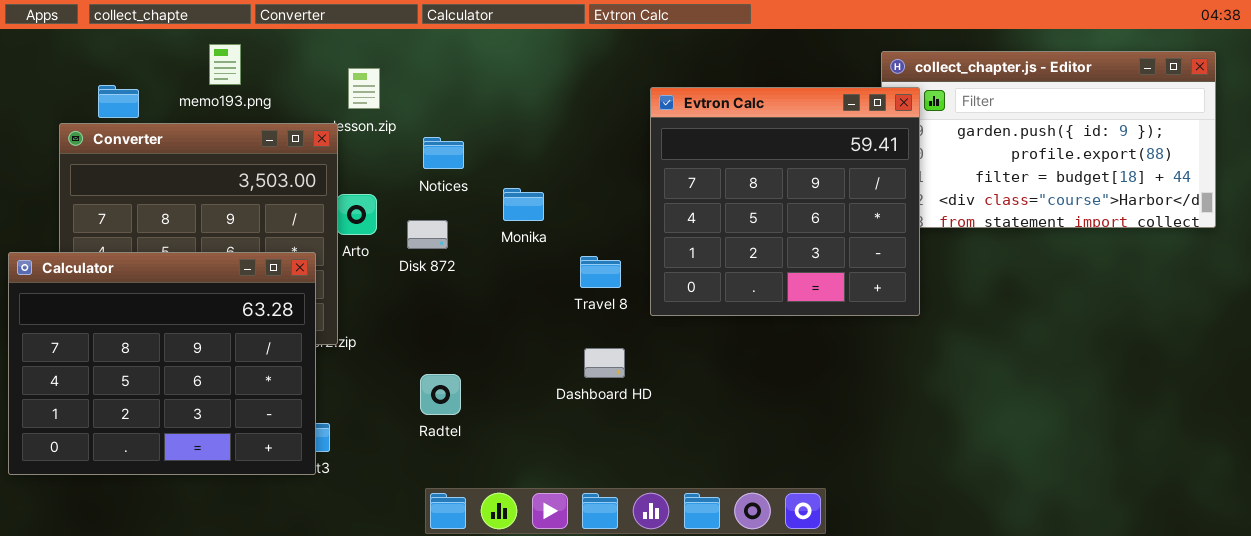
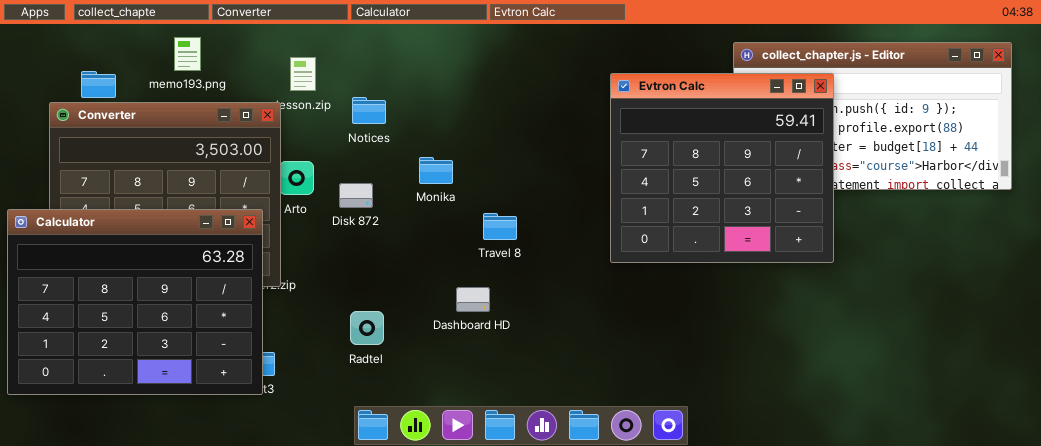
Evtron Calc: [650,87,920,316] -> [610,73,834,263], moved
Notices: [423,137,464,169] -> [352,97,386,124], moved
Dashboard HD: [584,348,625,378] -> [456,287,490,312], moved

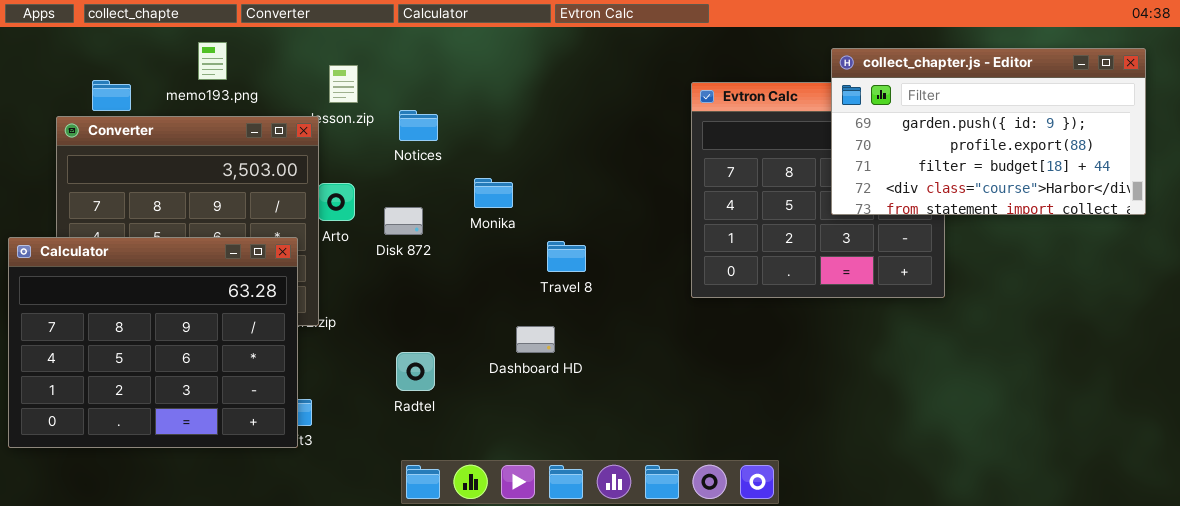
collect_chapter.js - Editor: [733,42,1012,190] -> [831,48,1146,215], raised

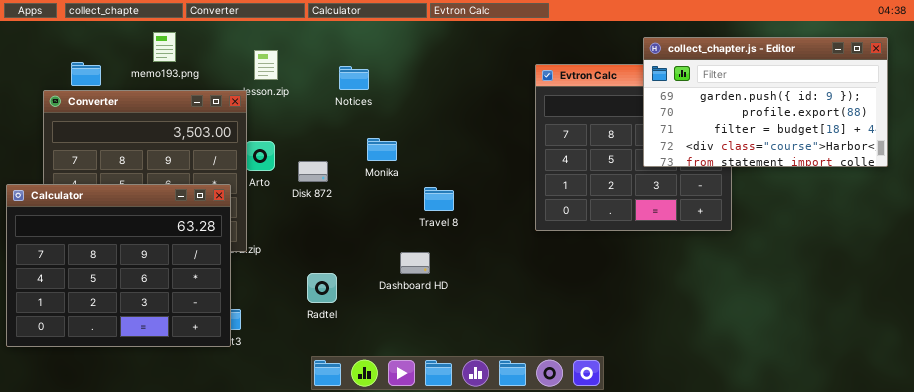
Notices: [399,110,438,141] -> [339,66,369,90], moved

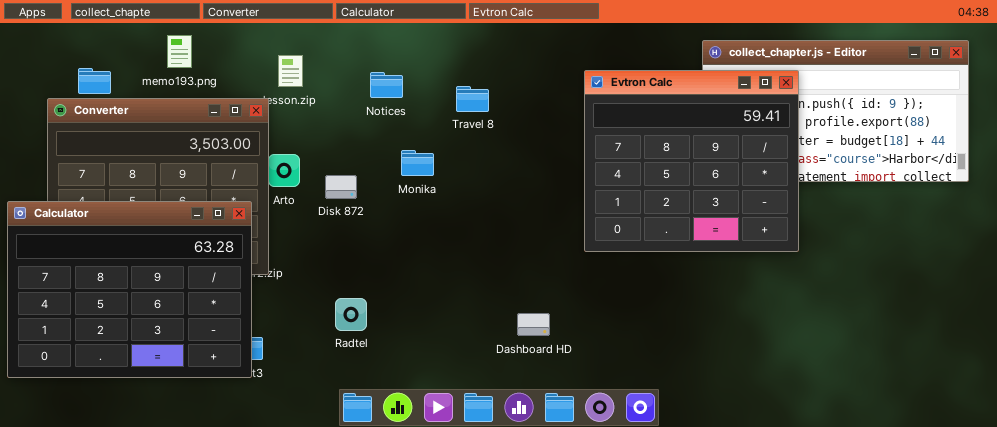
Evtron Calc: [535,64,732,231] -> [584,70,799,252], raised
Travel 8: [424,187,454,211] -> [456,86,489,112], moved
Dashboard HD: [400,252,430,274] -> [517,313,550,336], moved

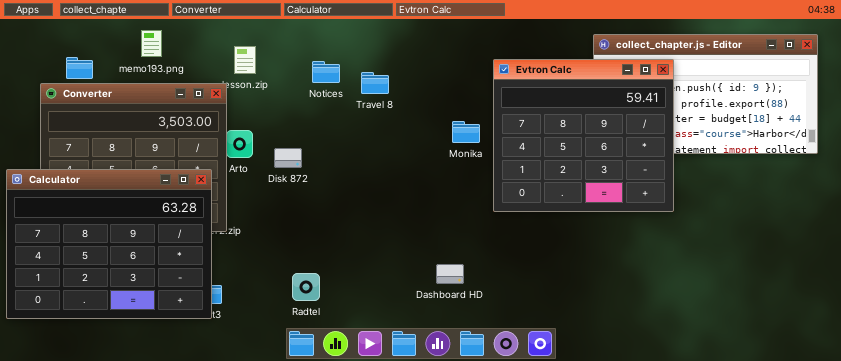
Travel 8: [456,86,489,112] -> [361,72,389,94], moved
Monika: [401,150,434,176] -> [452,121,480,143], moved
Radtel: [335,298,367,331] -> [292,273,320,301], moved

